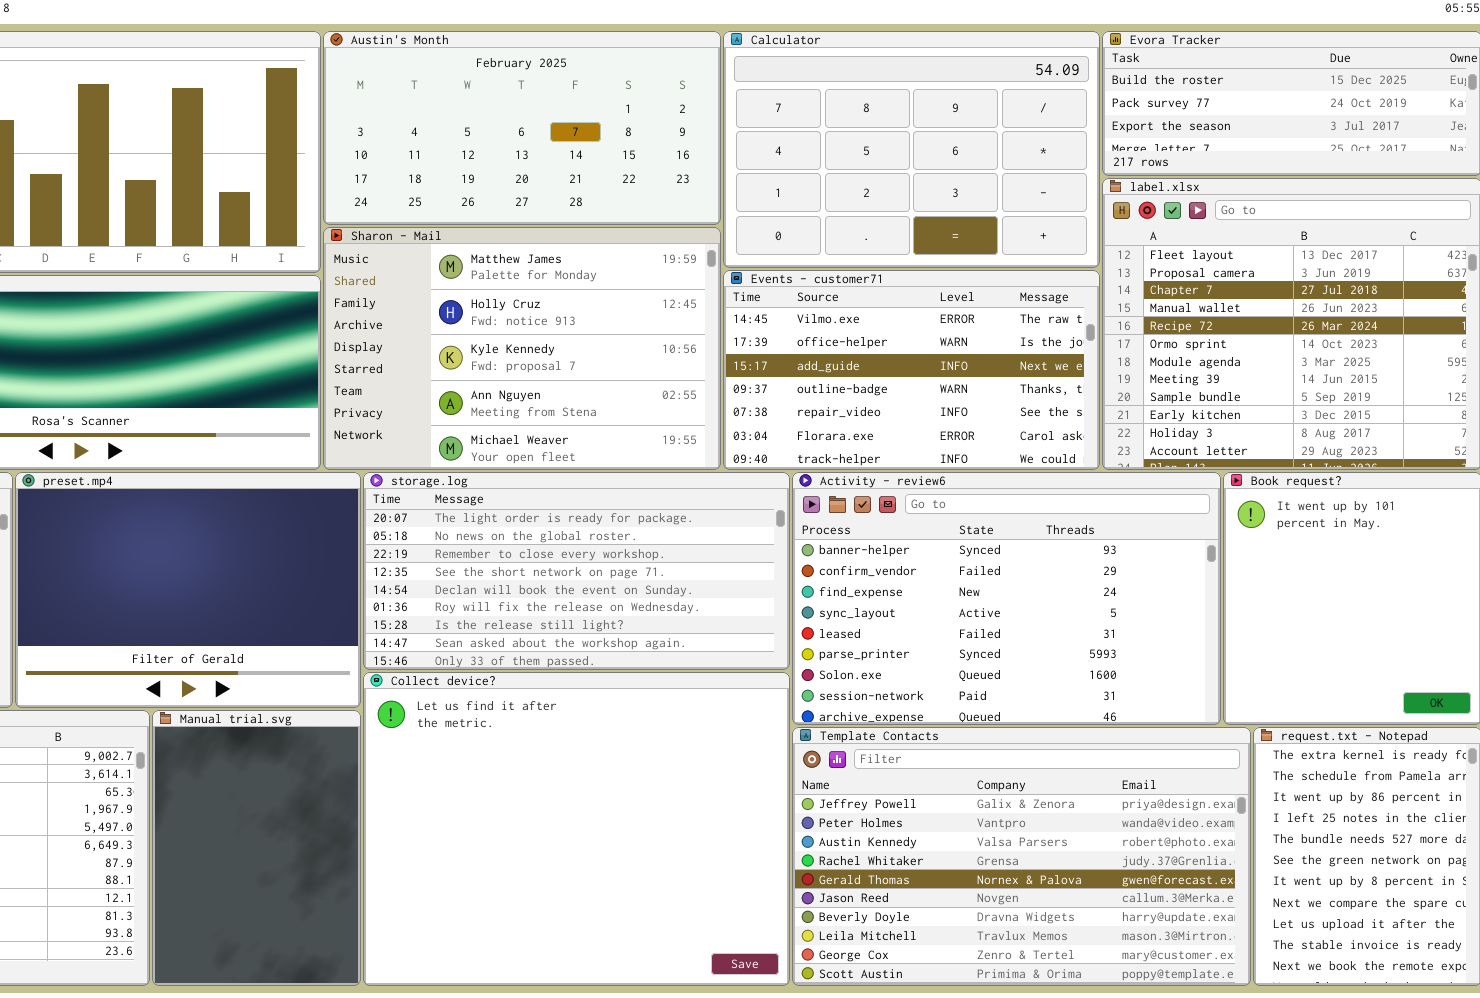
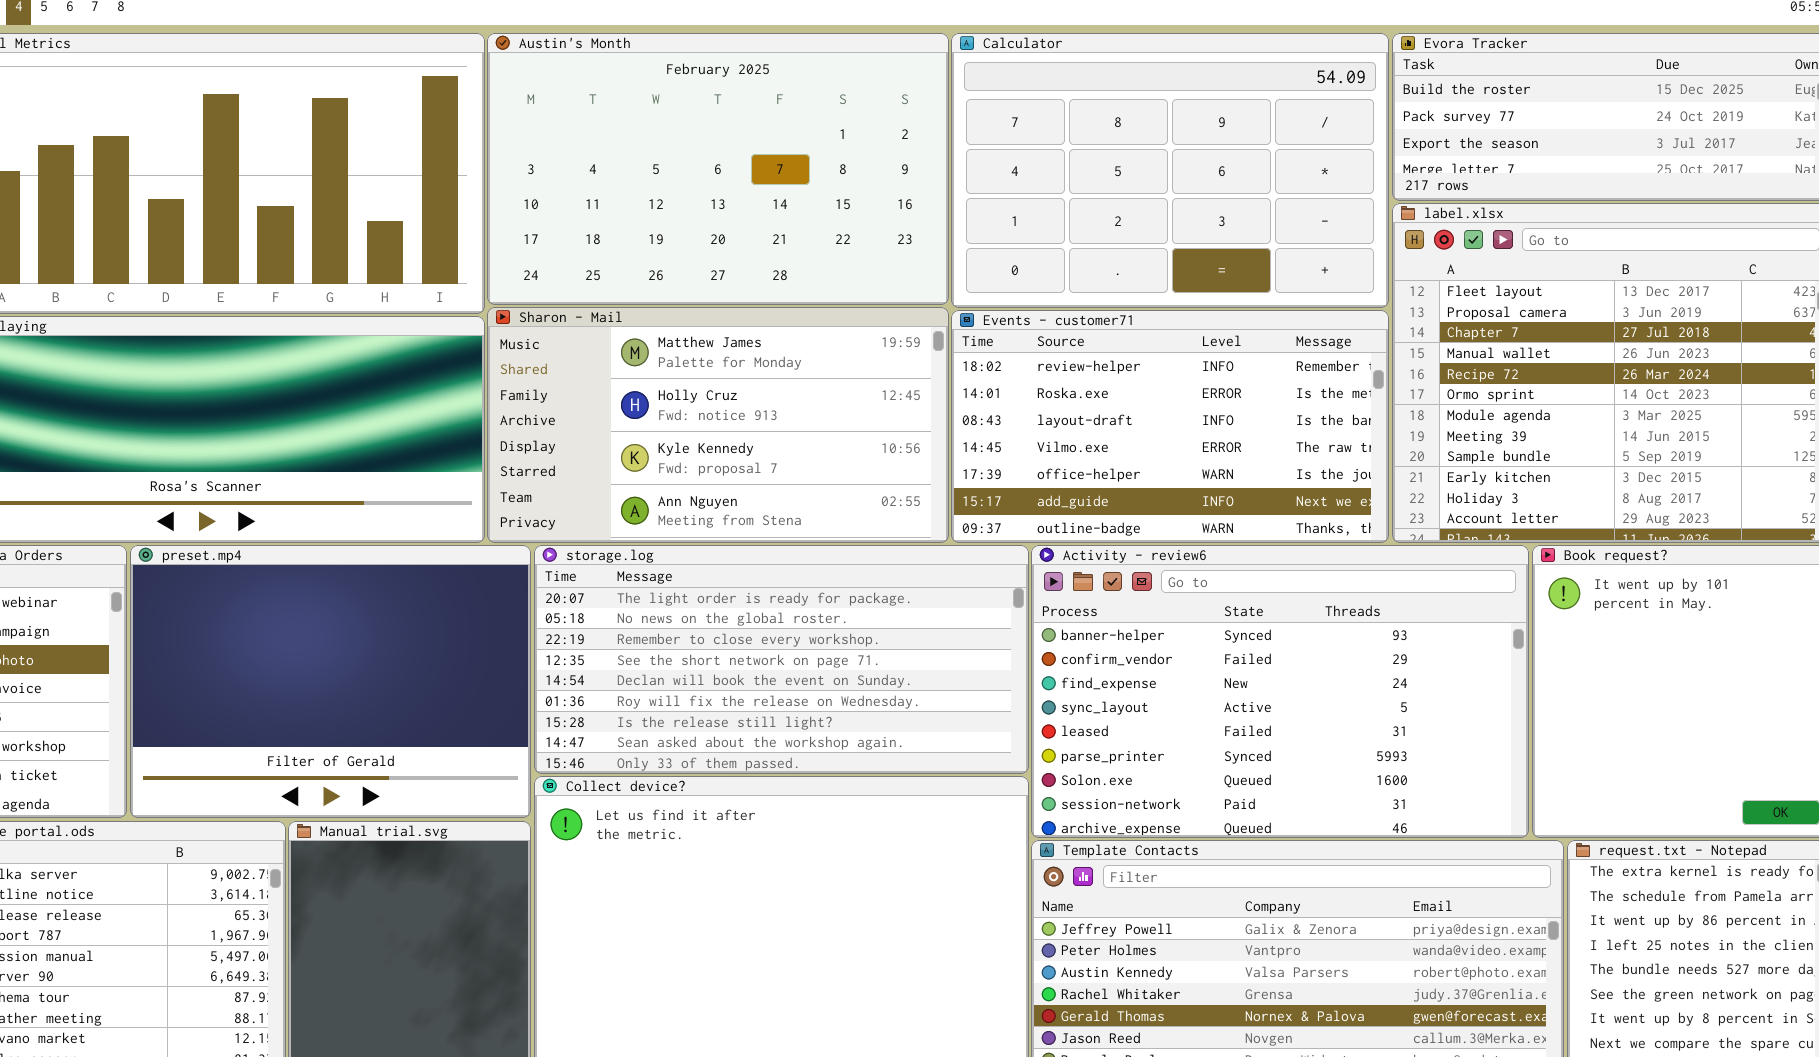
Austin's Month: [323,31,721,225] -> [487,33,949,305], resized
Sharon - Mail: [323,227,721,470] -> [487,307,949,543], resized
Events - customer71: [723,270,1100,470] -> [951,310,1389,543], scrolled up 3 rows

